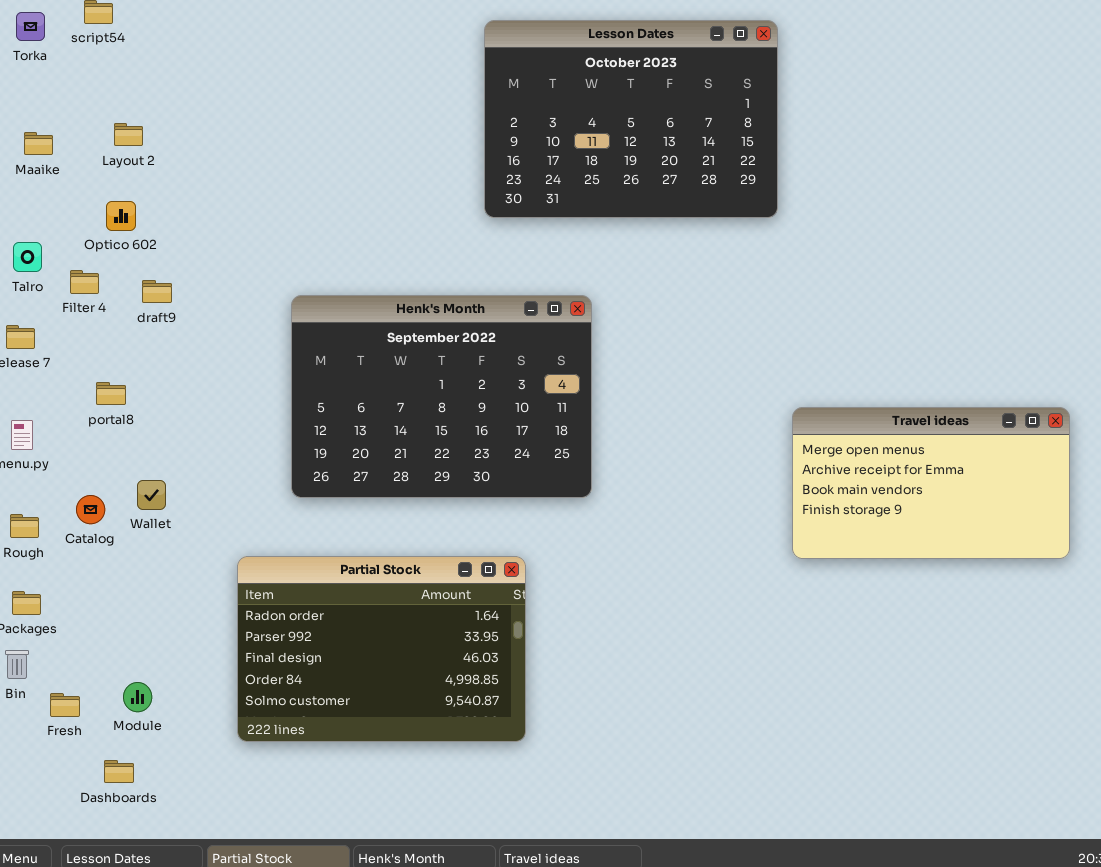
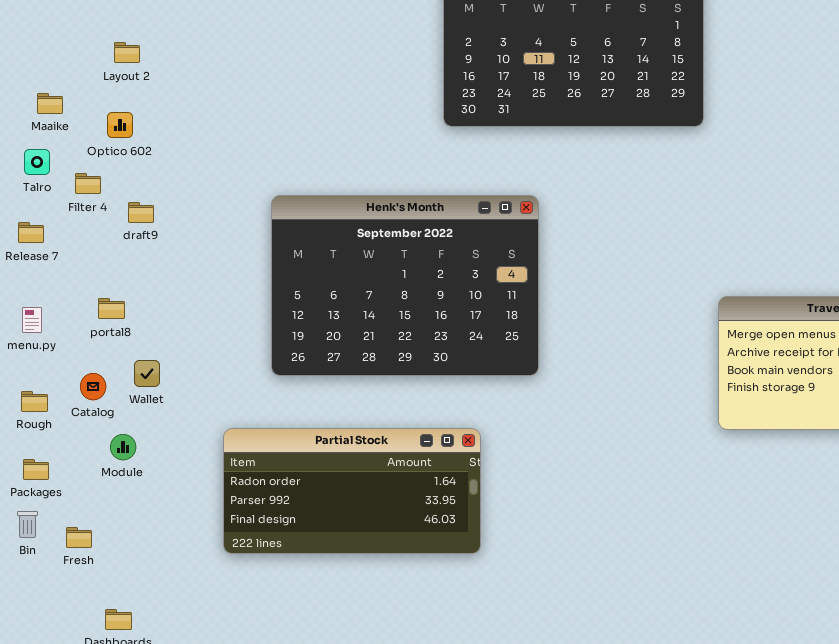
Maaike: [24,132,53,155] -> [37,93,63,114], moved
draft9: [142,280,172,303] -> [128,202,154,223], moved
portal8: [96,382,126,405] -> [98,298,125,319], moved
Partial Stock: [237,556,526,742] -> [223,428,481,554], resized
Module: [123,682,152,712] -> [110,434,136,460], moved
Fresh: [50,693,80,717] -> [66,527,92,548], moved

